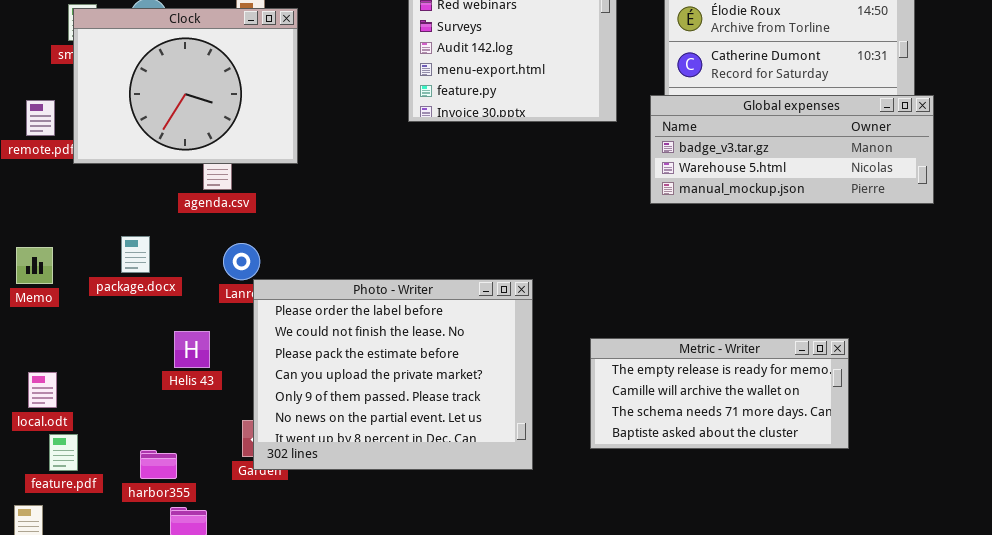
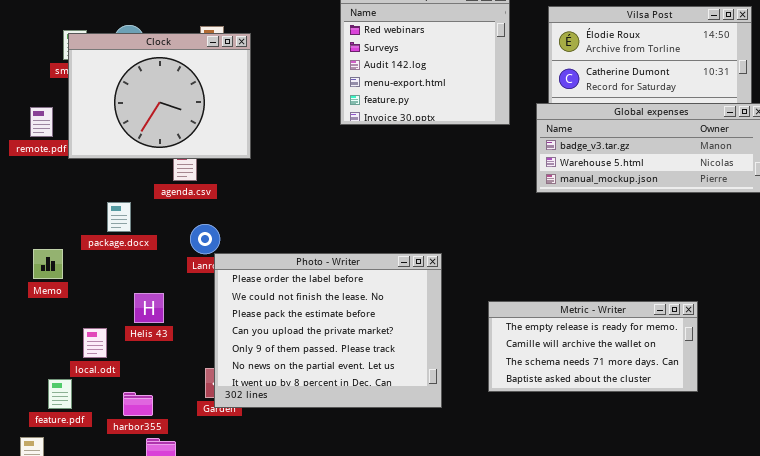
package.docx: [121,236,150,273] -> [107,202,131,232], moved
Memo: [16,247,53,284] -> [33,249,63,279], moved
Helis 43: [174,331,210,368] -> [134,293,164,323], moved
local.odt: [28,372,57,408] -> [83,328,107,358], moved

